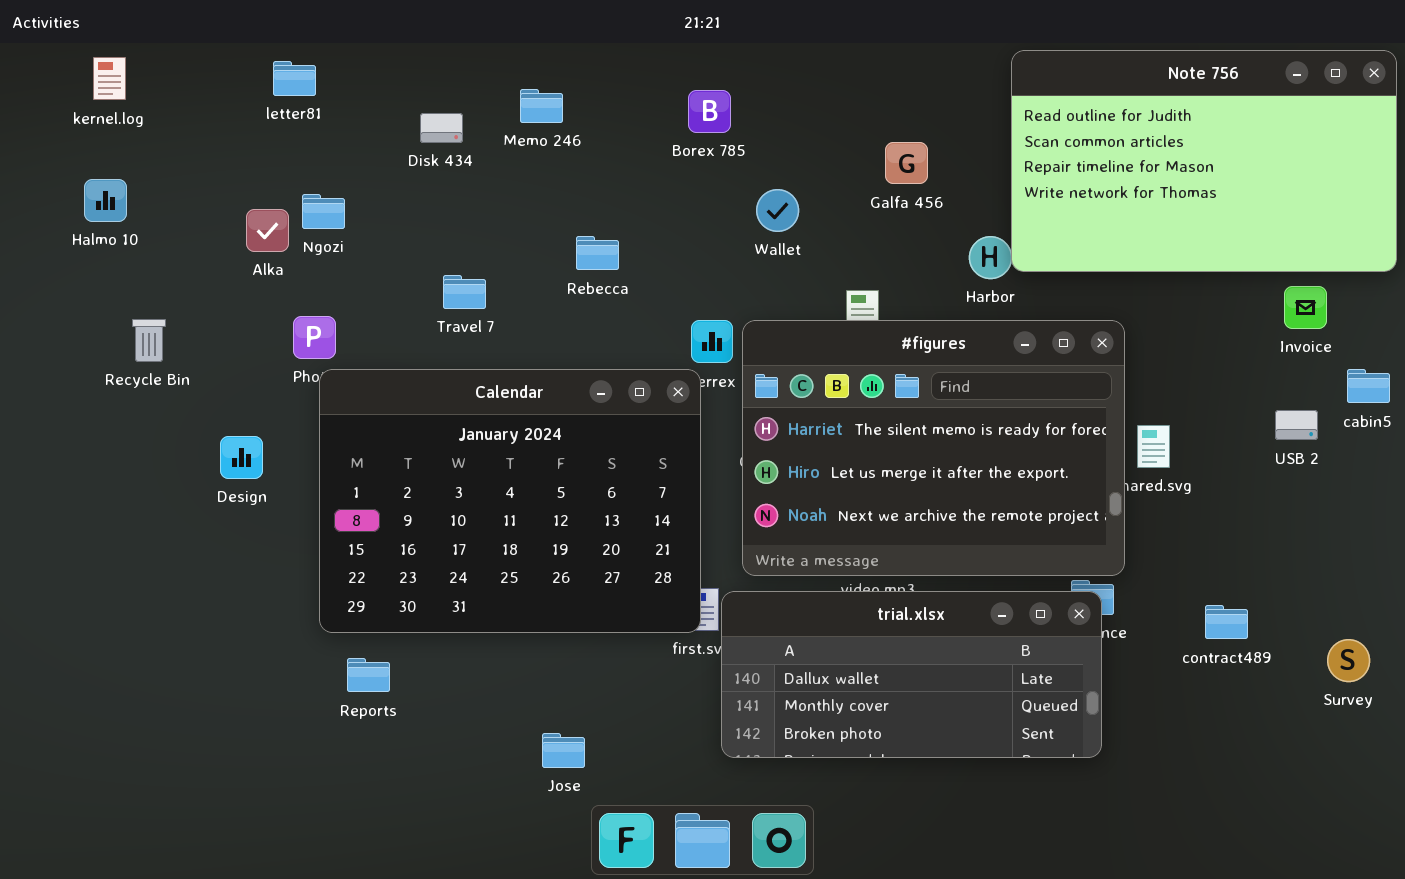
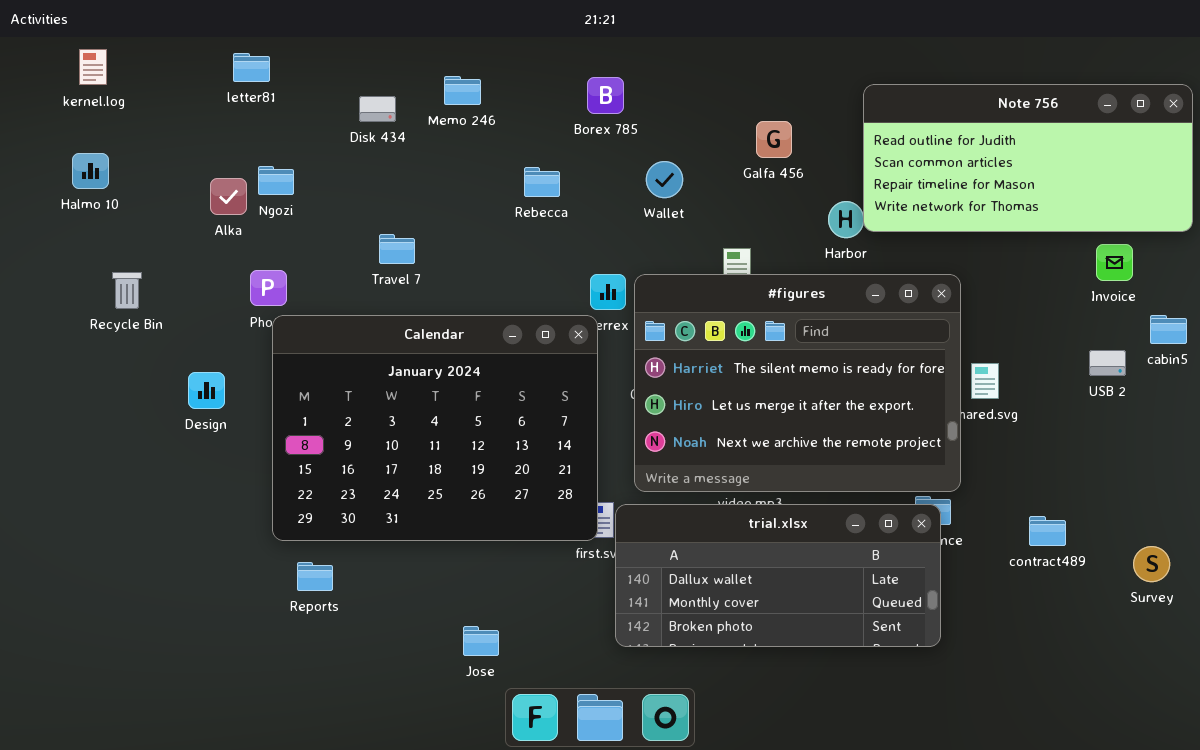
Note 756: [1011,50,1397,272] -> [863,84,1193,232], resized
Rebecca: [576,236,619,270] -> [524,167,560,197], moved

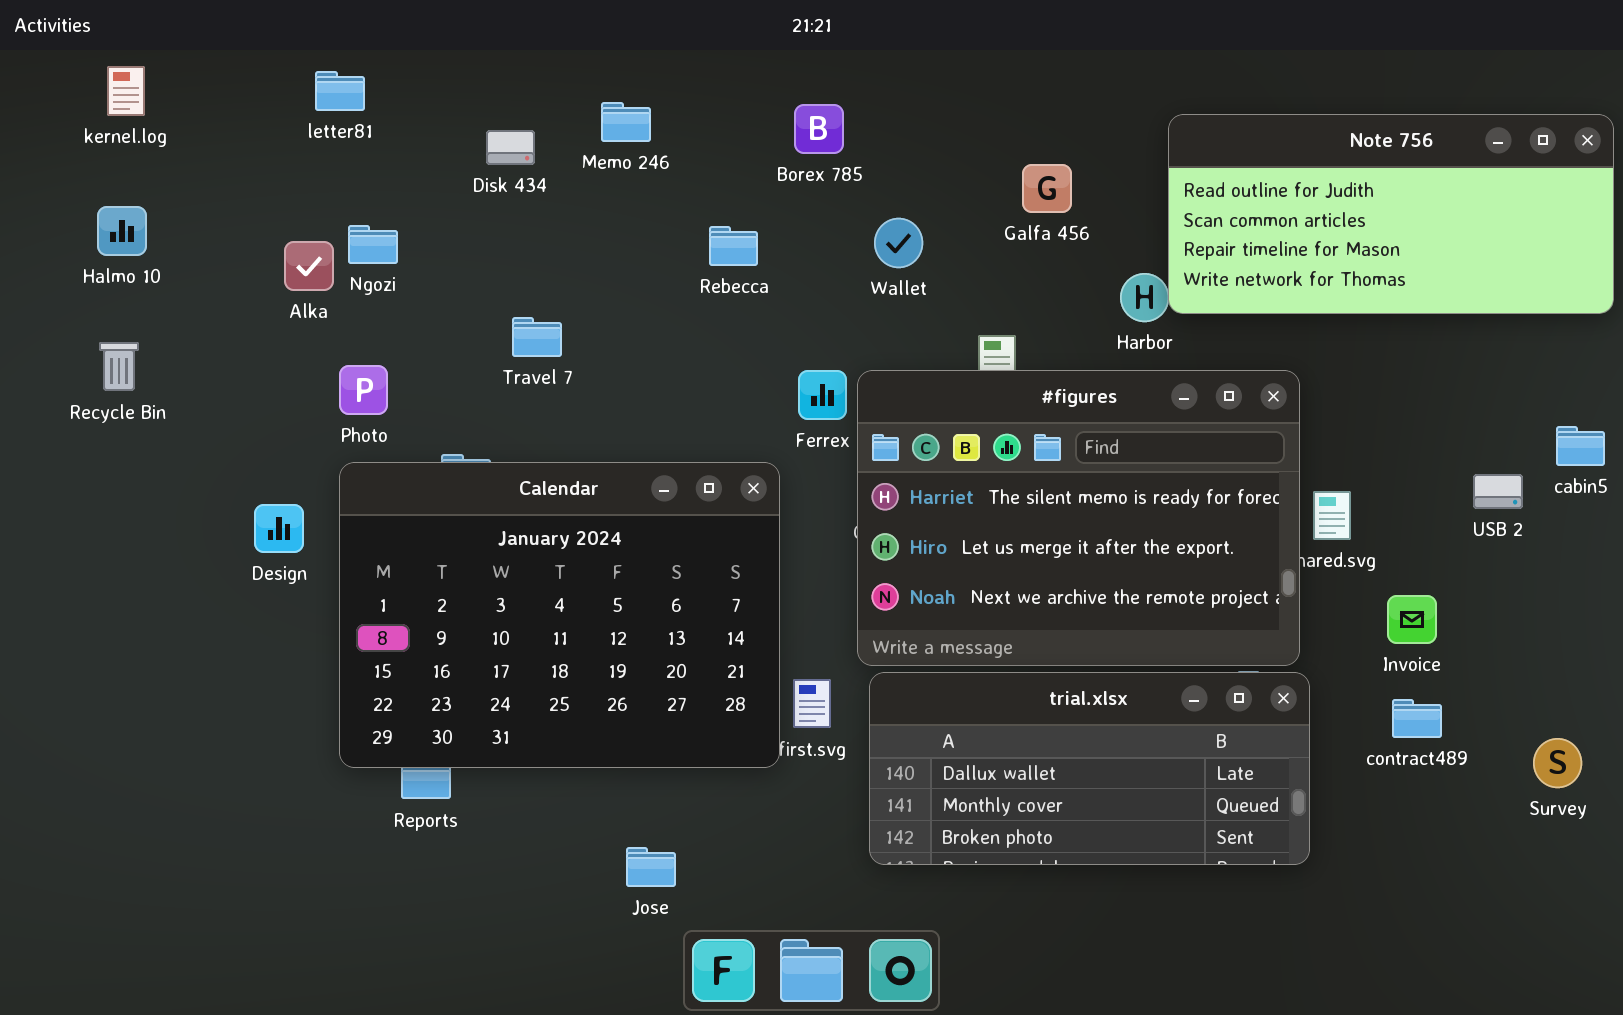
Invoice: [1096,244,1133,281] -> [1387,595,1437,644], moved
Recycle Bin: [112,272,142,309] -> [99,342,139,391], moved
Calendar: [272,315,598,541] -> [339,462,780,768], moved
trial.xlsx: [615,504,941,647] -> [869,672,1310,865], moved

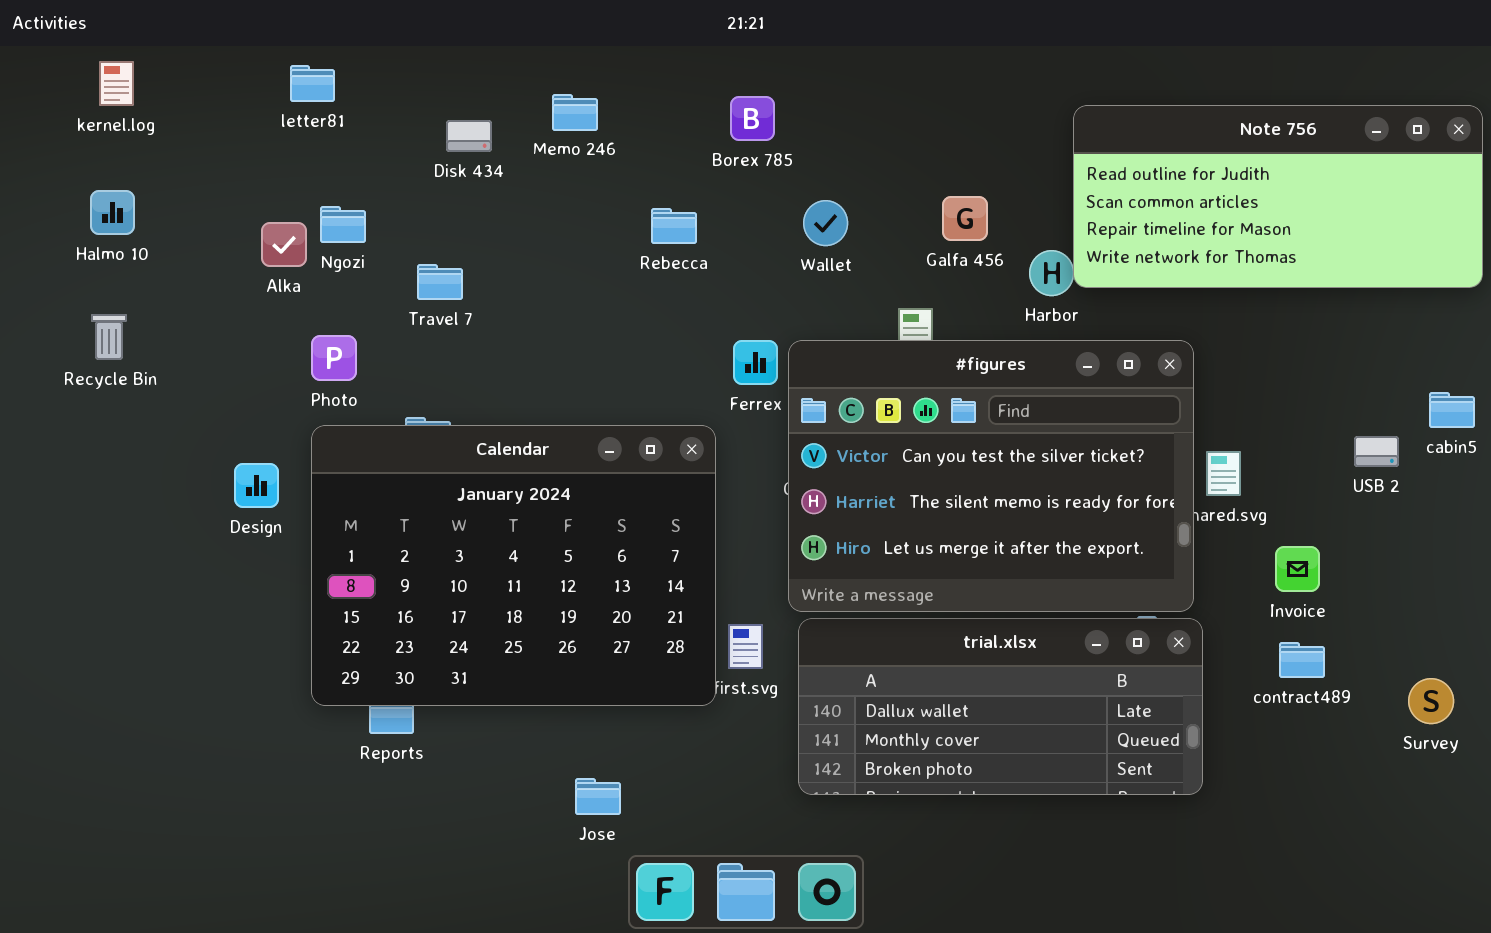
Galfa 456: [1022,164,1072,213] -> [942,196,988,241], moved
Travel 7: [512,317,562,357] -> [417,264,463,300], moved
#figures: [857,370,1300,666] -> [788,340,1194,612], scrolled up 1 row

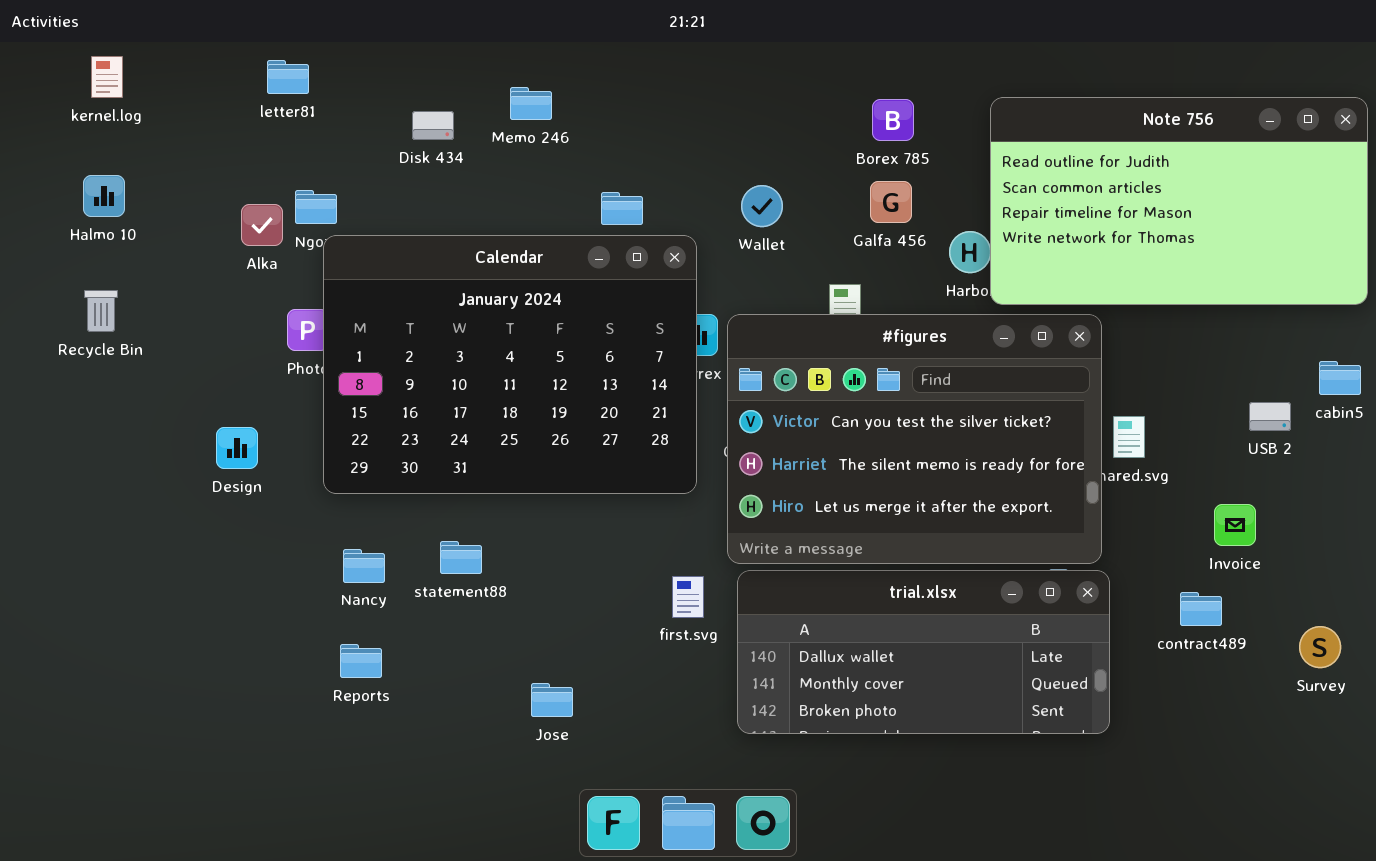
Borex 785: [730,96,775,141] -> [872,99,914,141], moved
Note 756: [1073,105,1483,288] -> [990,97,1368,305], resized
Calendar: [311,425,716,706] -> [323,235,697,494], moved
Invoice: [1275,546,1320,592] -> [1214,504,1256,546], moved
Jose: [575,778,621,815] -> [531,683,573,717], moved

